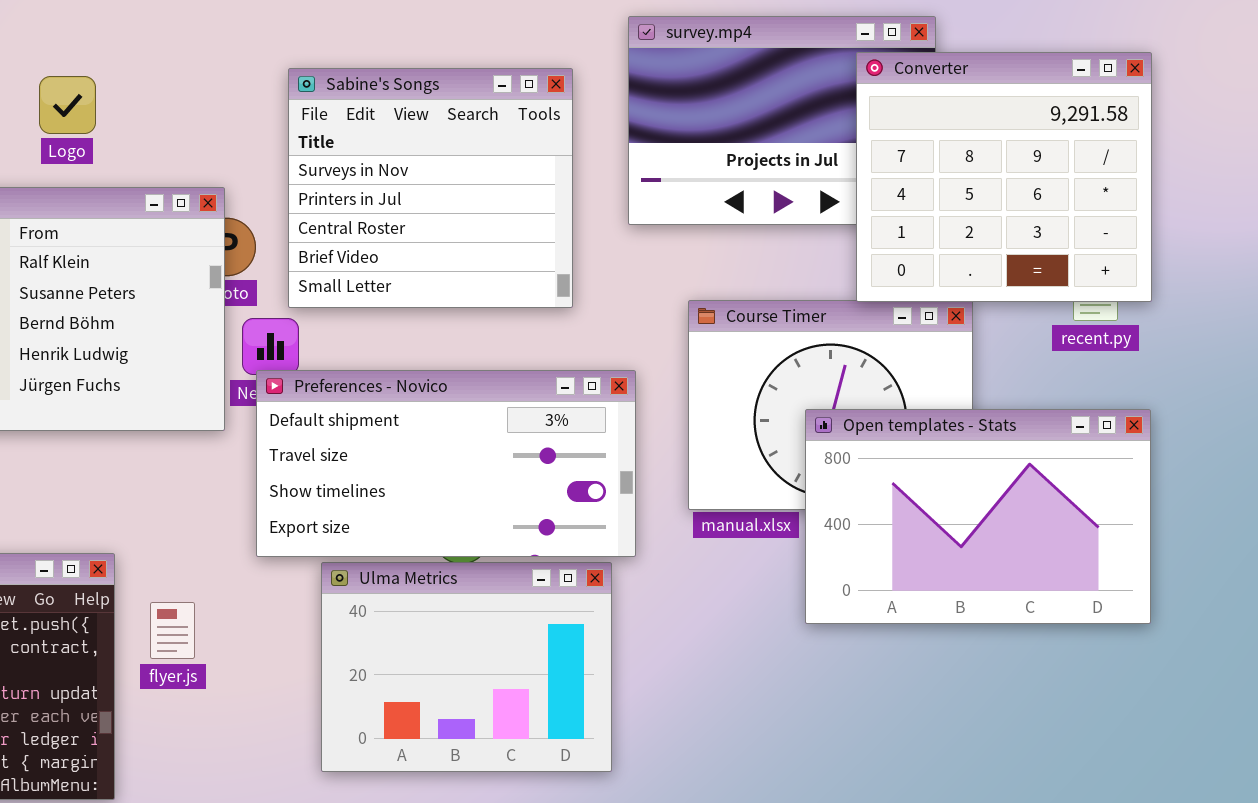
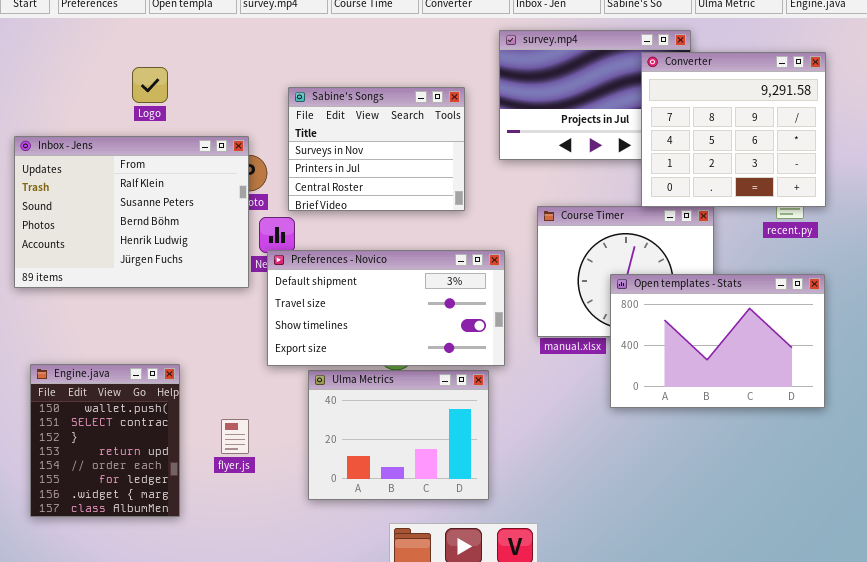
Sabine's Songs: [288,68,573,308] -> [288,87,465,211], resized
flyer.js: [150,602,195,659] -> [221,419,249,454], moved

